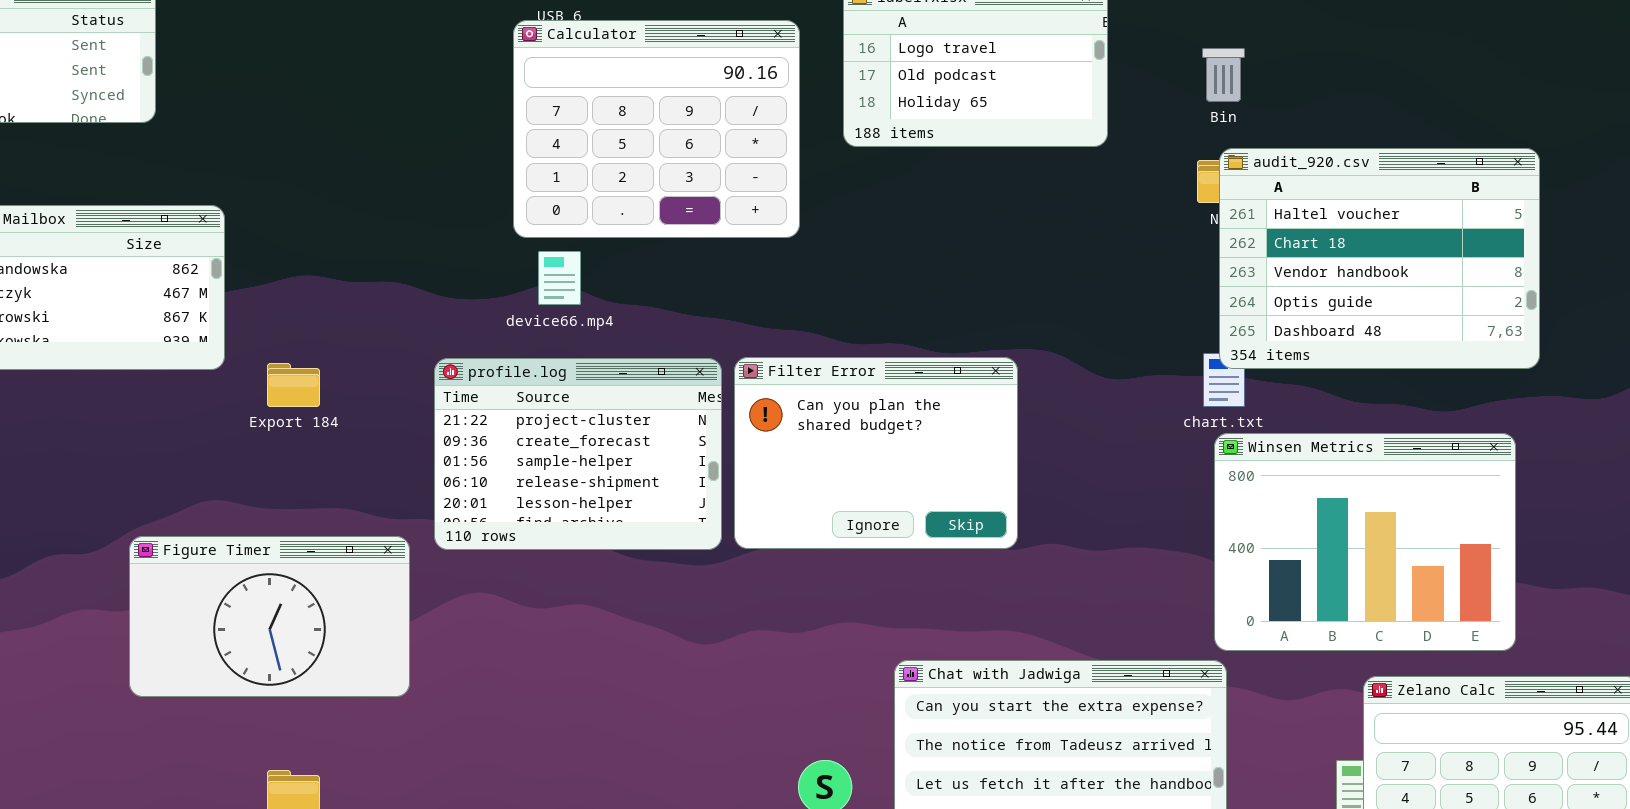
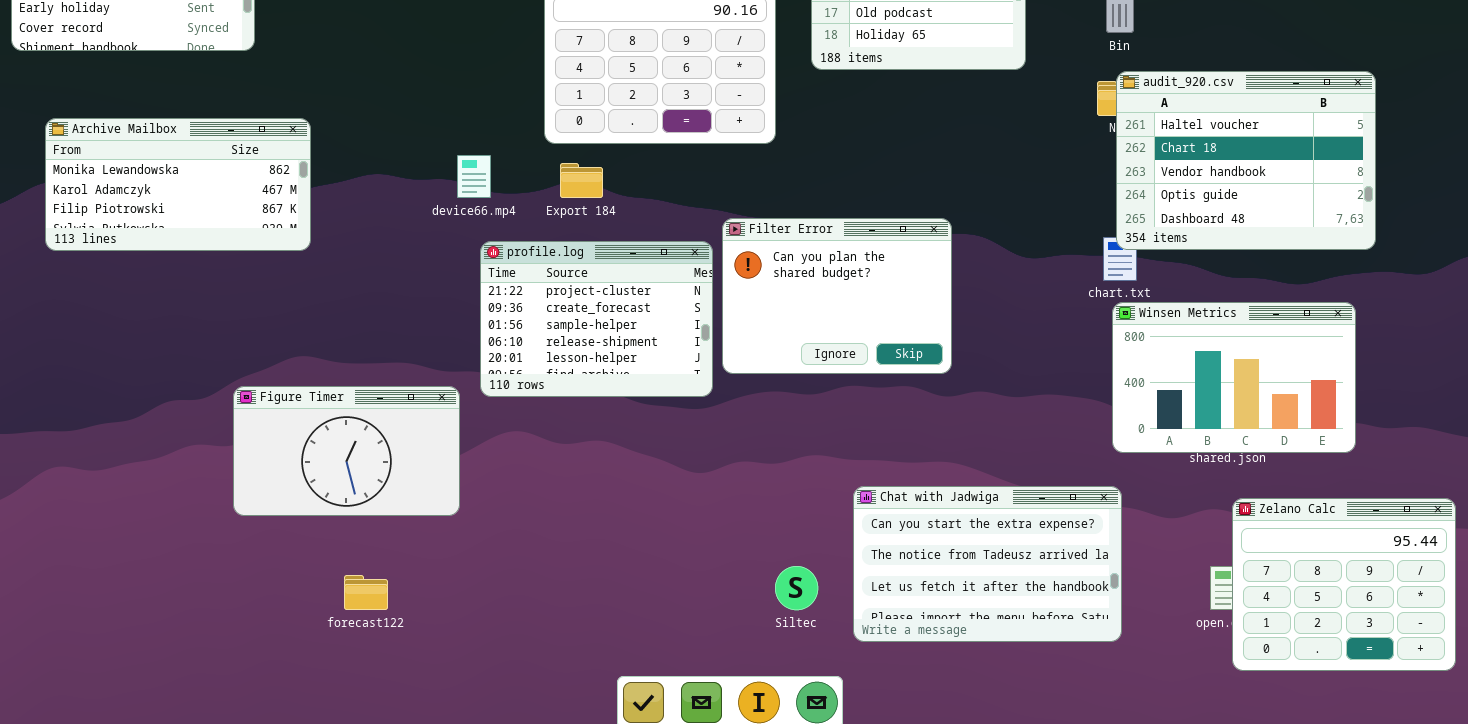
device66.mp4: [538,251,581,305] -> [457,155,491,198], moved
Filter Error: [734,357,1018,549] -> [722,218,952,374], moved
Export 184: [267,363,320,407] -> [560,163,603,198], moved
Winsen Metrics: [1214,433,1516,651] -> [1112,302,1356,453], resized

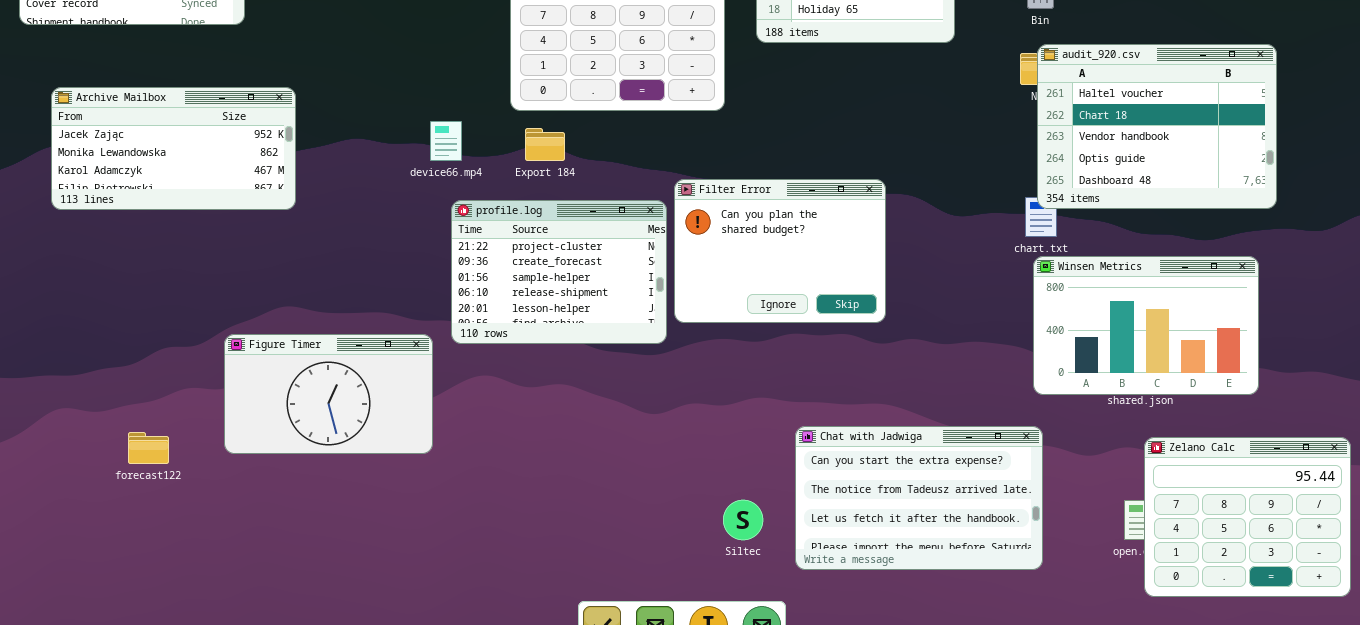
Archive Mailbox: [45,118,311,251] -> [51,87,296,210], scrolled up 1 row
forecast122: [344,575,388,610] -> [128,432,169,464], moved

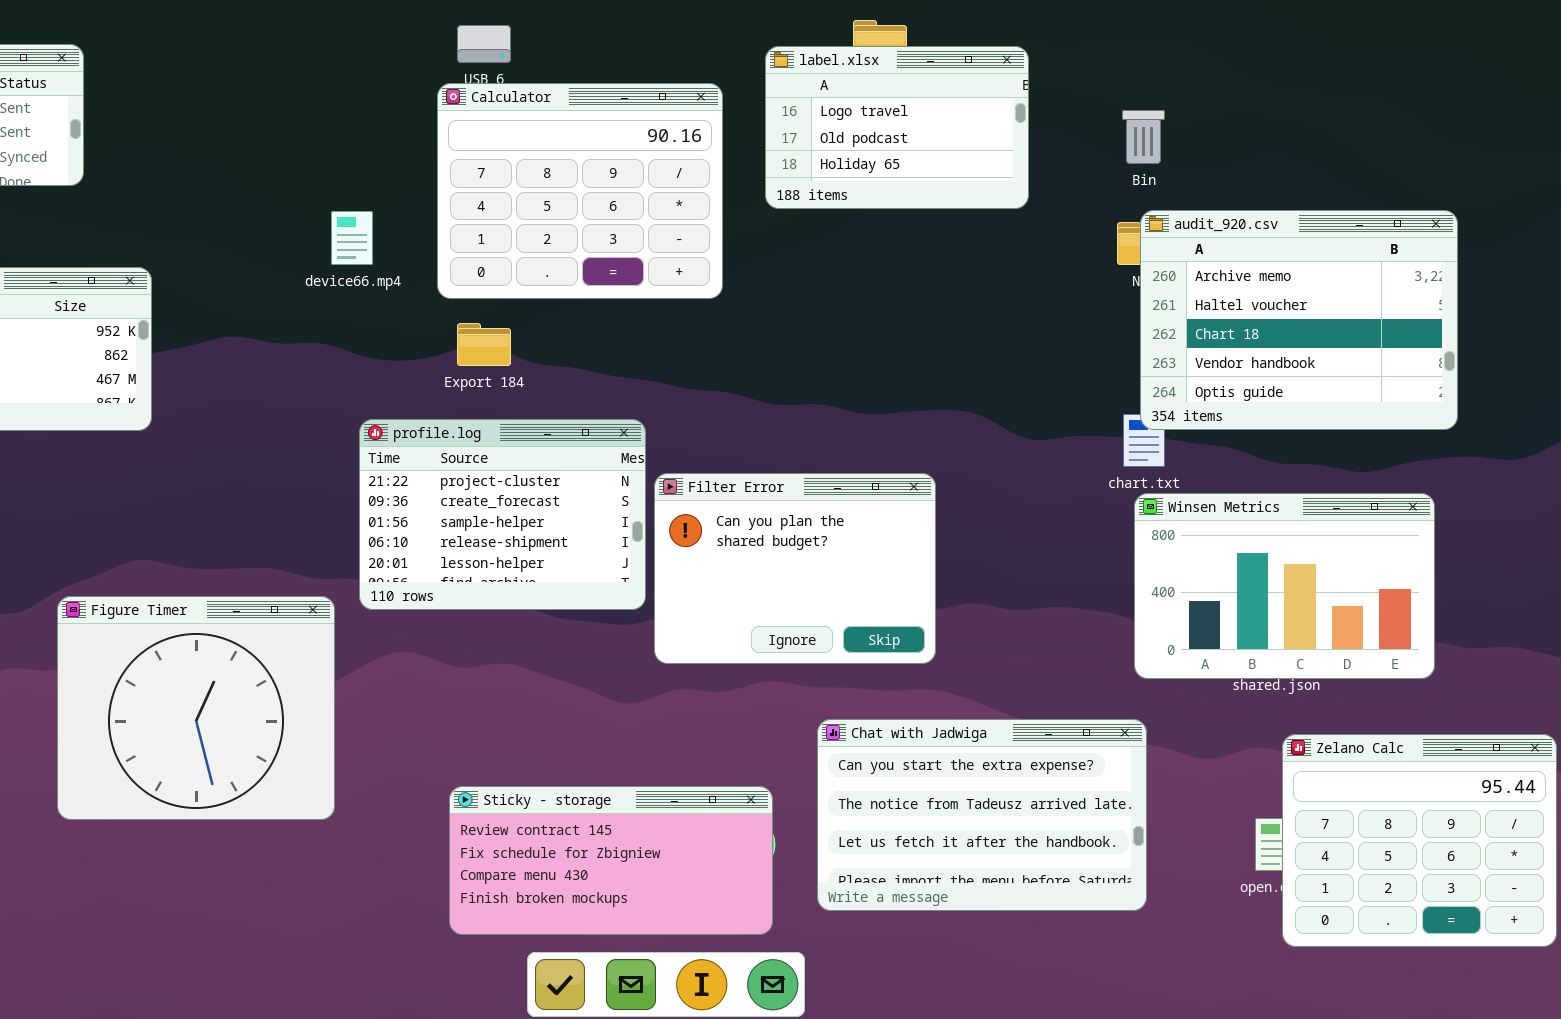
audit_920.csv: [1037,44,1277,209] -> [1140,210,1458,430], scrolled up 1 row
device66.mp4: [430,121,462,161] -> [331,211,373,265], moved
Filter Error: [674,179,886,323] -> [654,473,936,664], moved
Figure Timer: [224,334,433,454] -> [57,596,335,820], resized
Sticky - storage: none -> [449,786,773,935], opened

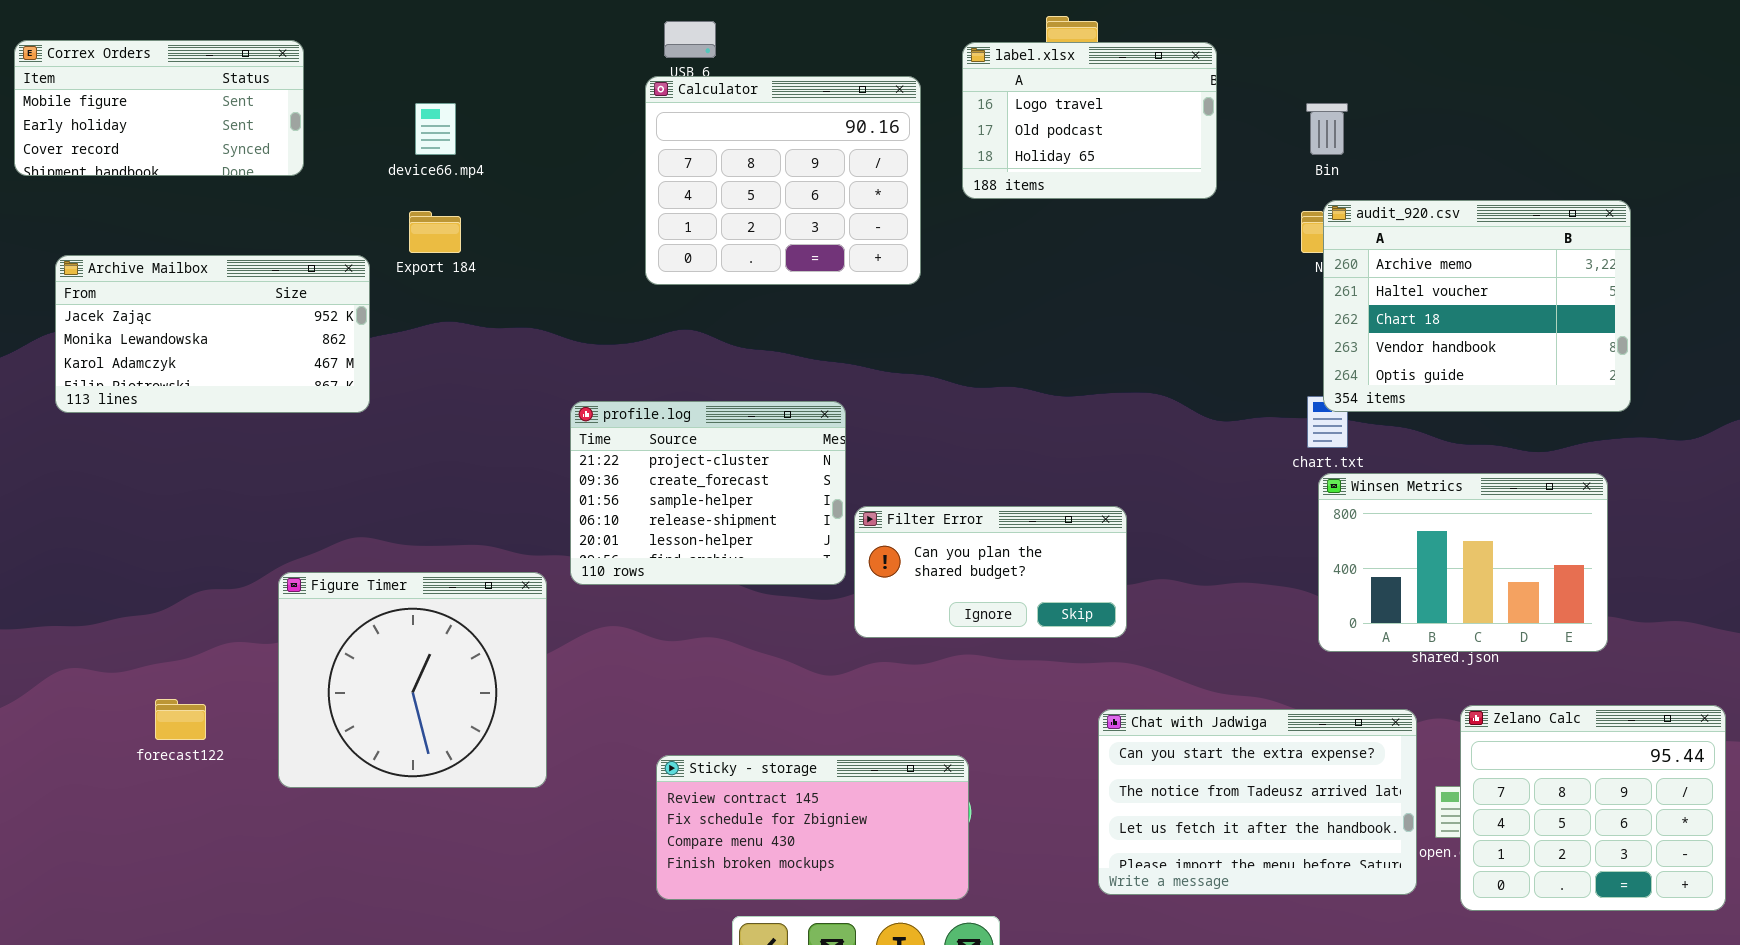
device66.mp4: [331,211,373,265] -> [415,103,456,155], moved
Export 184: [457,323,511,366] -> [409,211,461,253], moved
Filter Error: [654,473,936,664] -> [854,506,1127,638], resized
Chat with Jadwiga: [817,719,1147,911] -> [1098,709,1417,895], moved

